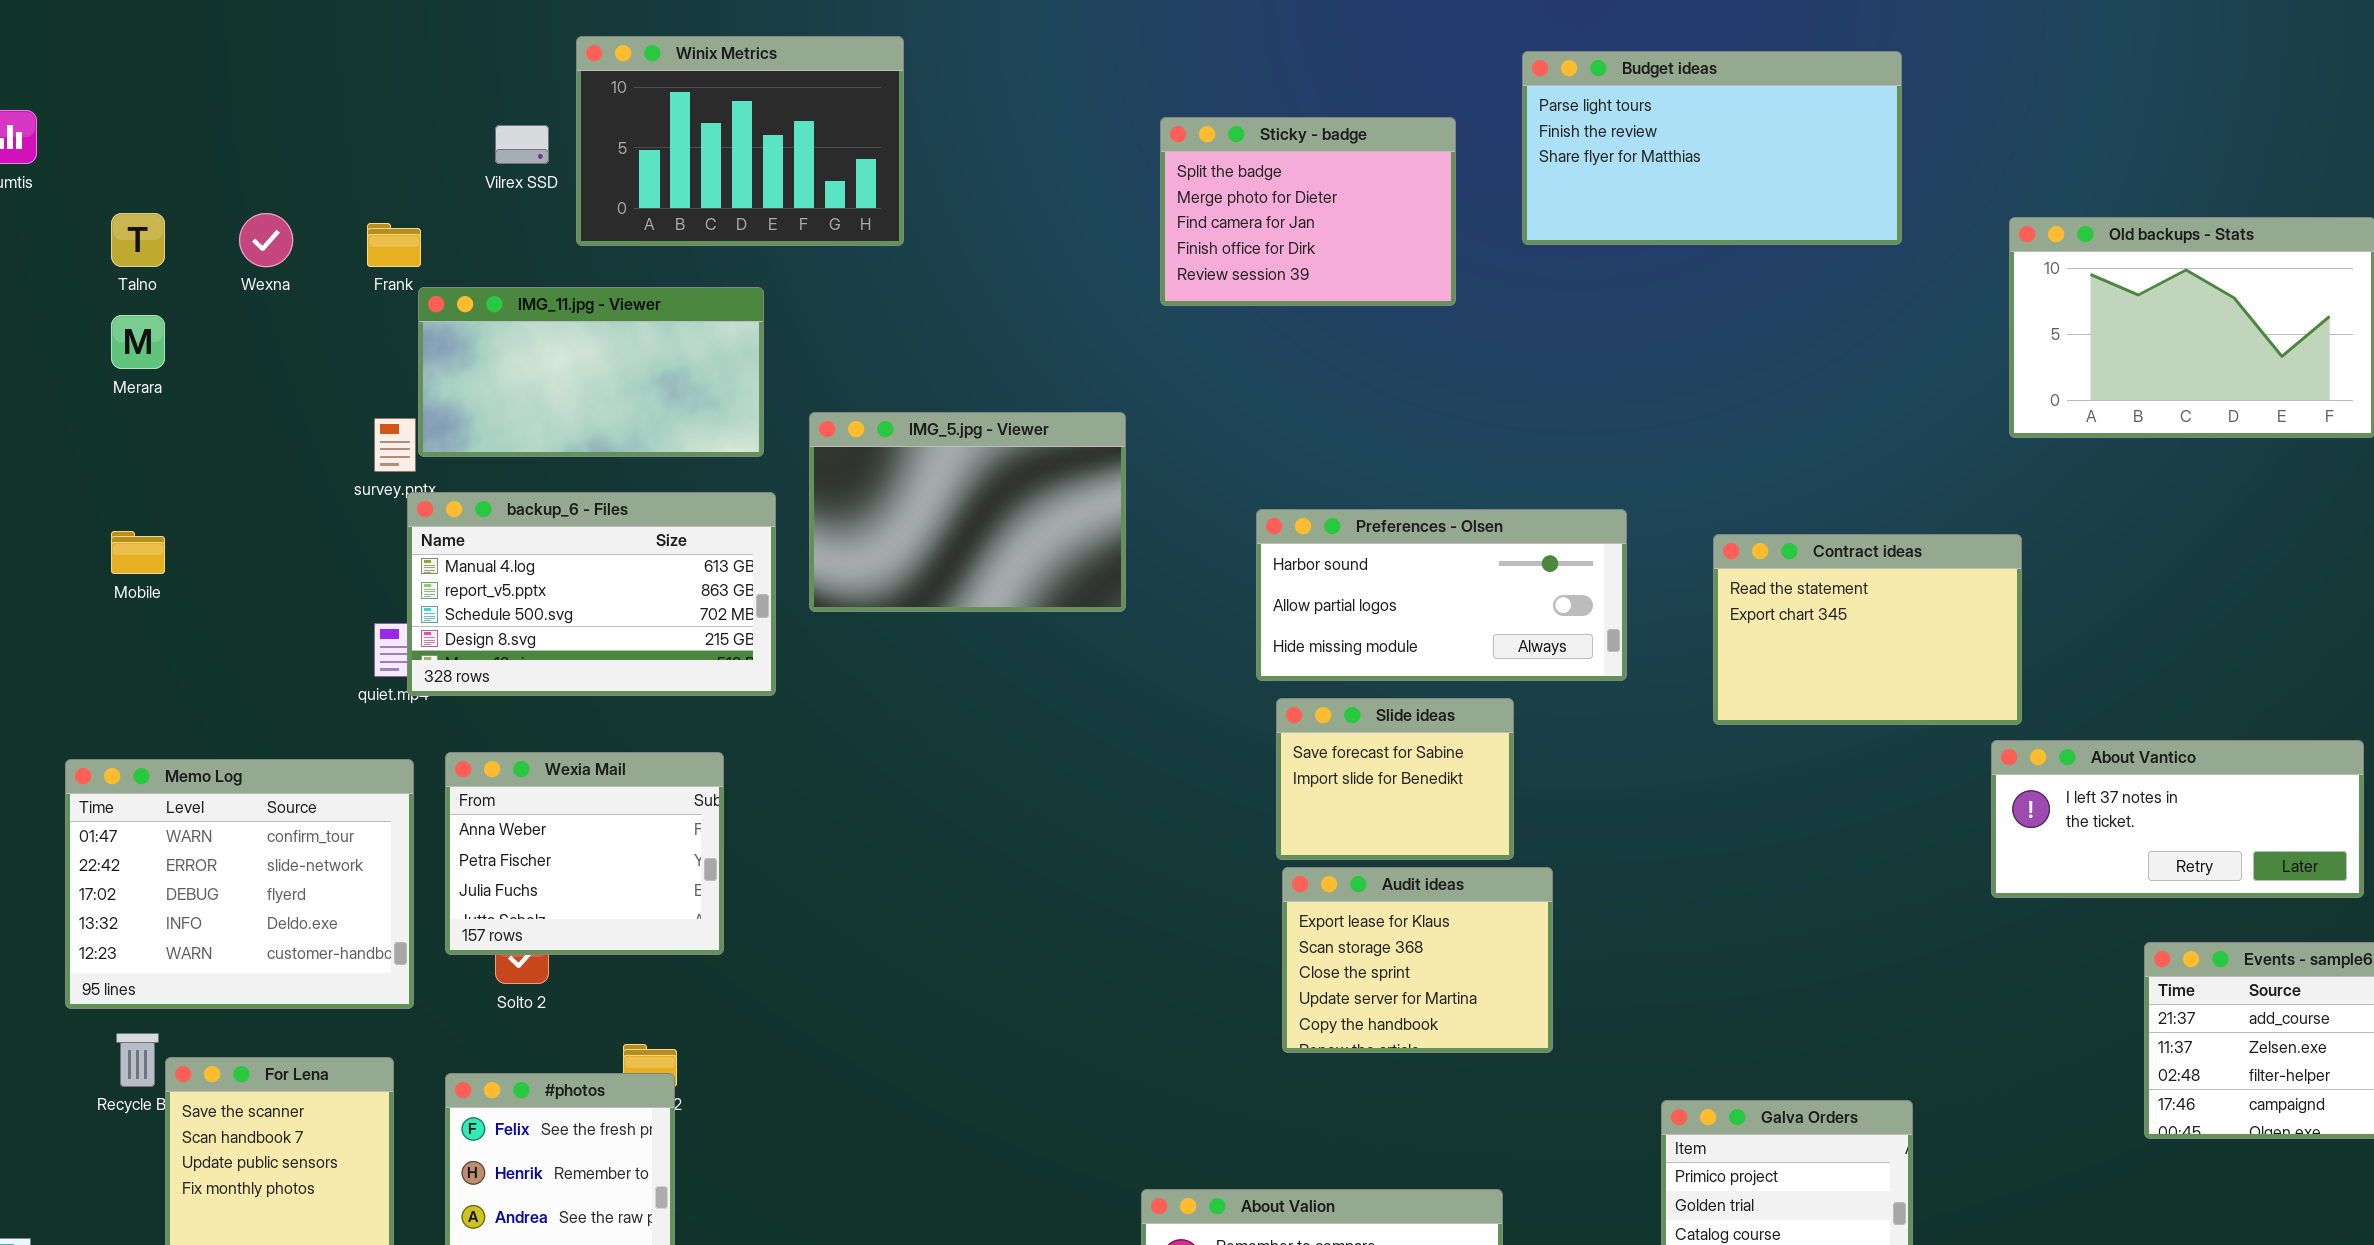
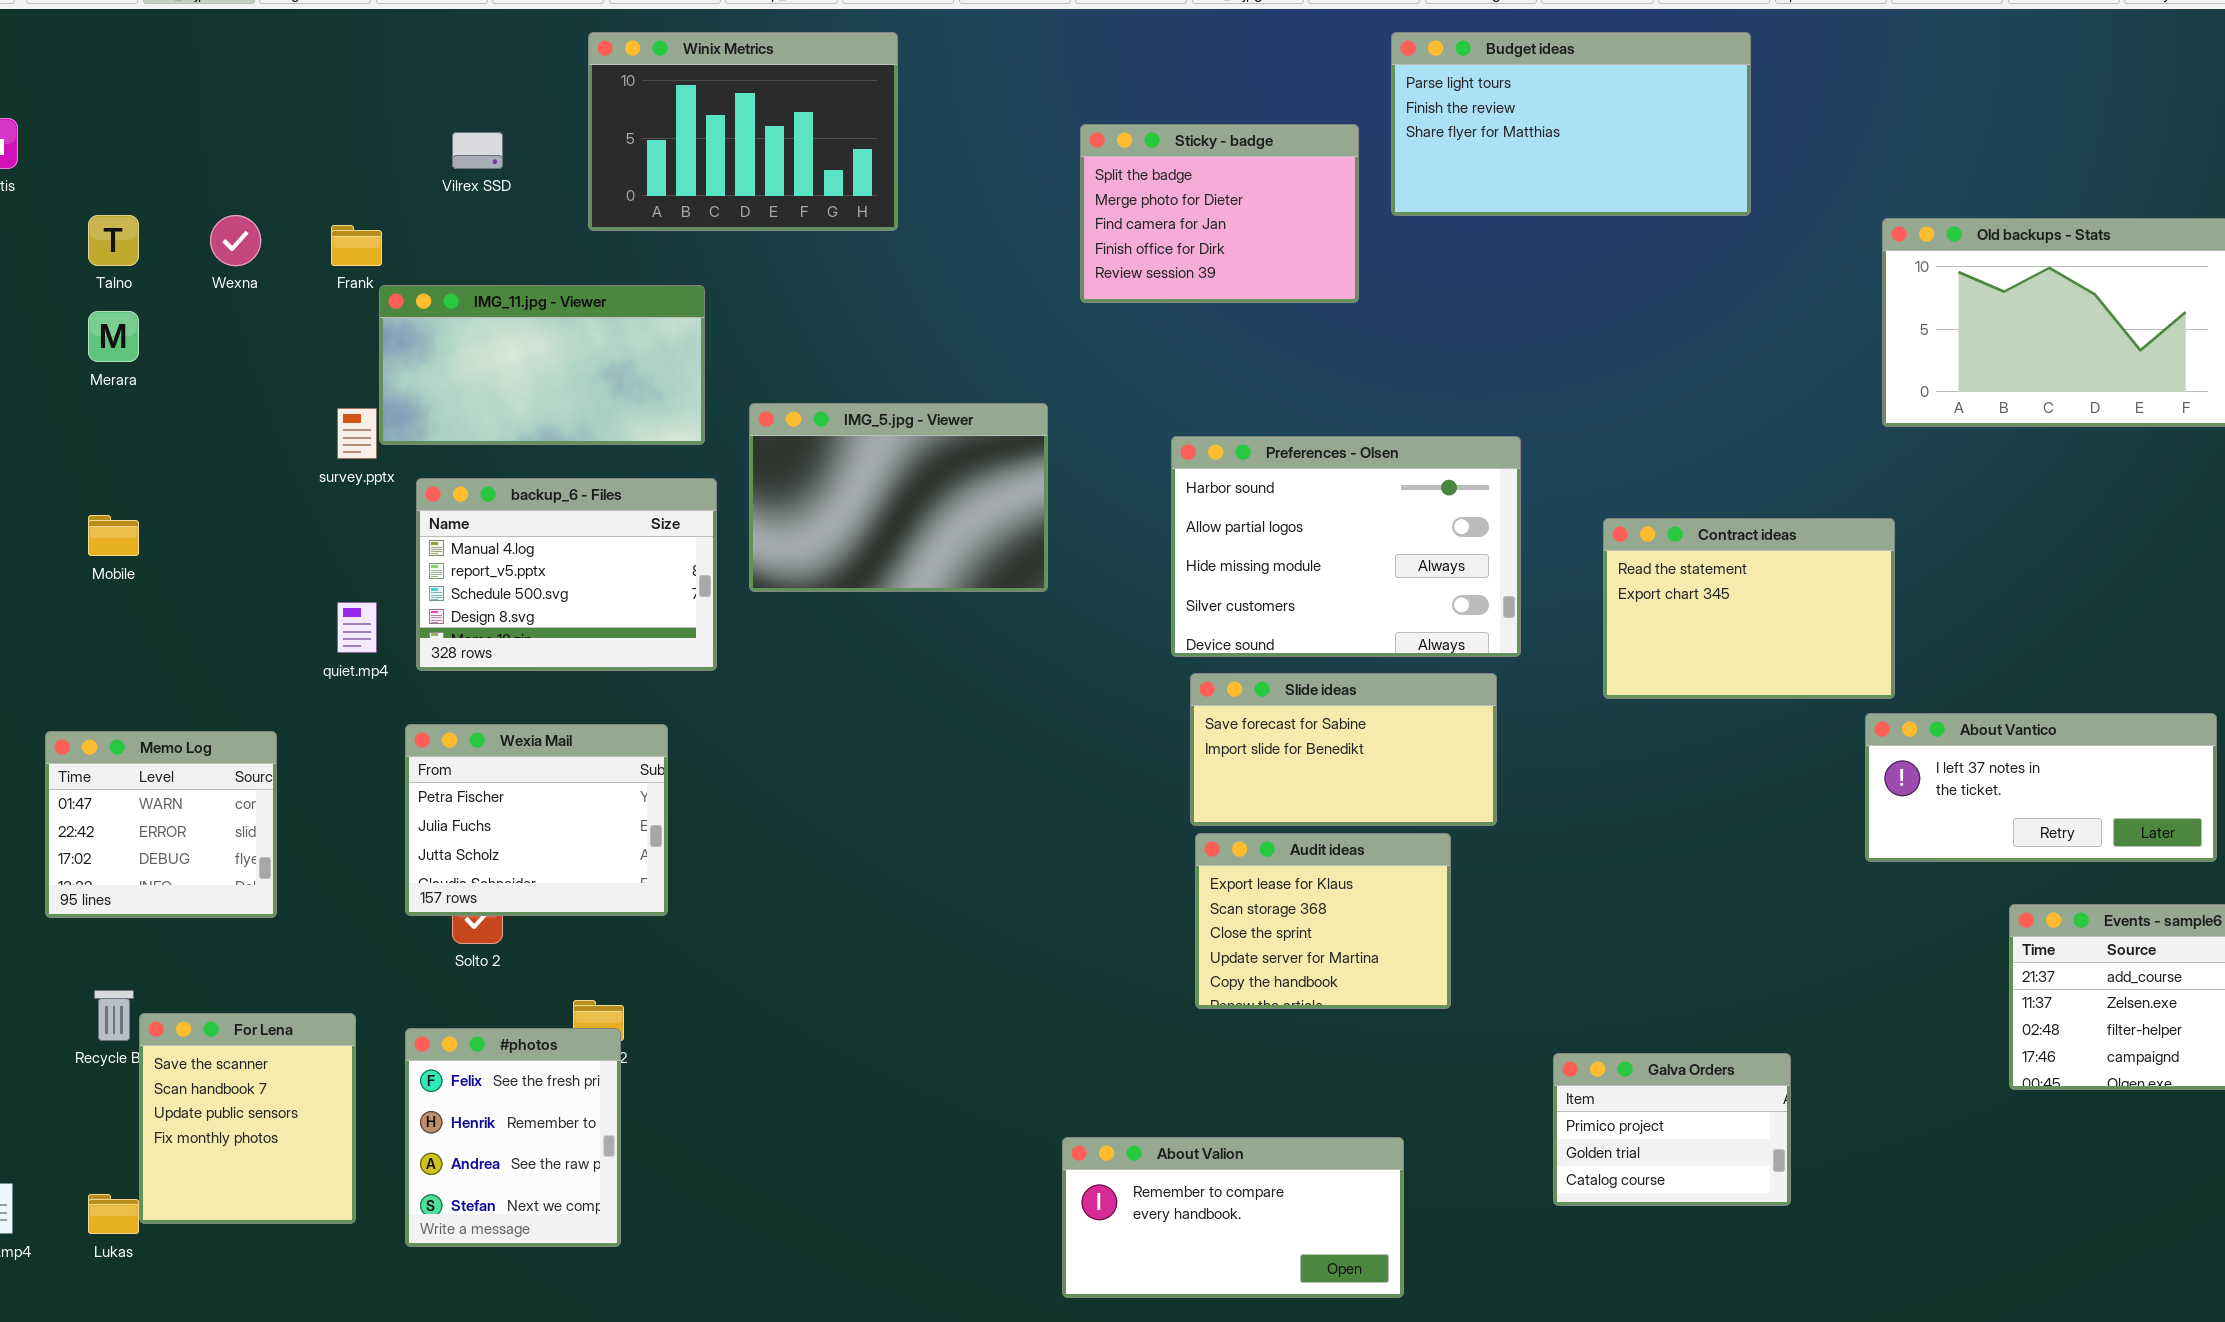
Winix Metrics: [576,36,904,246] -> [588,32,898,231], moved
Budget ideas: [1522,51,1902,245] -> [1391,32,1751,216], moved
backup_6 - Files: [407,492,776,696] -> [416,478,717,671], resized
Preferences - Olsen: [1256,509,1627,681] -> [1171,436,1521,657], resized
Slide ideas: [1276,698,1514,860] -> [1190,673,1497,826], resized
Wexia Mail: [445,752,724,955] -> [405,724,668,916], scrolled down 1 row
Memo Log: [65,759,414,1009] -> [45,731,277,918], resized

